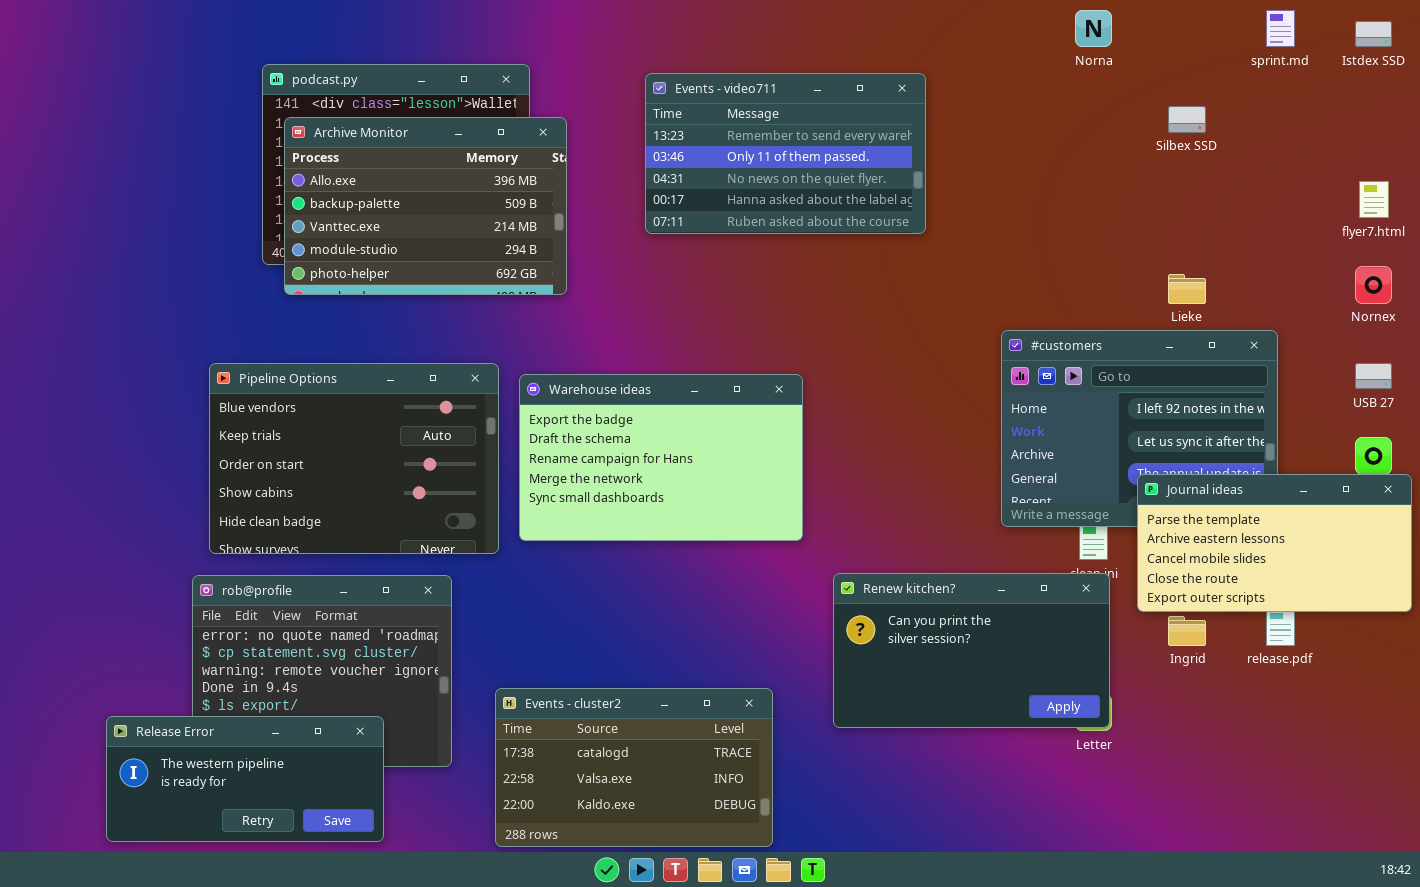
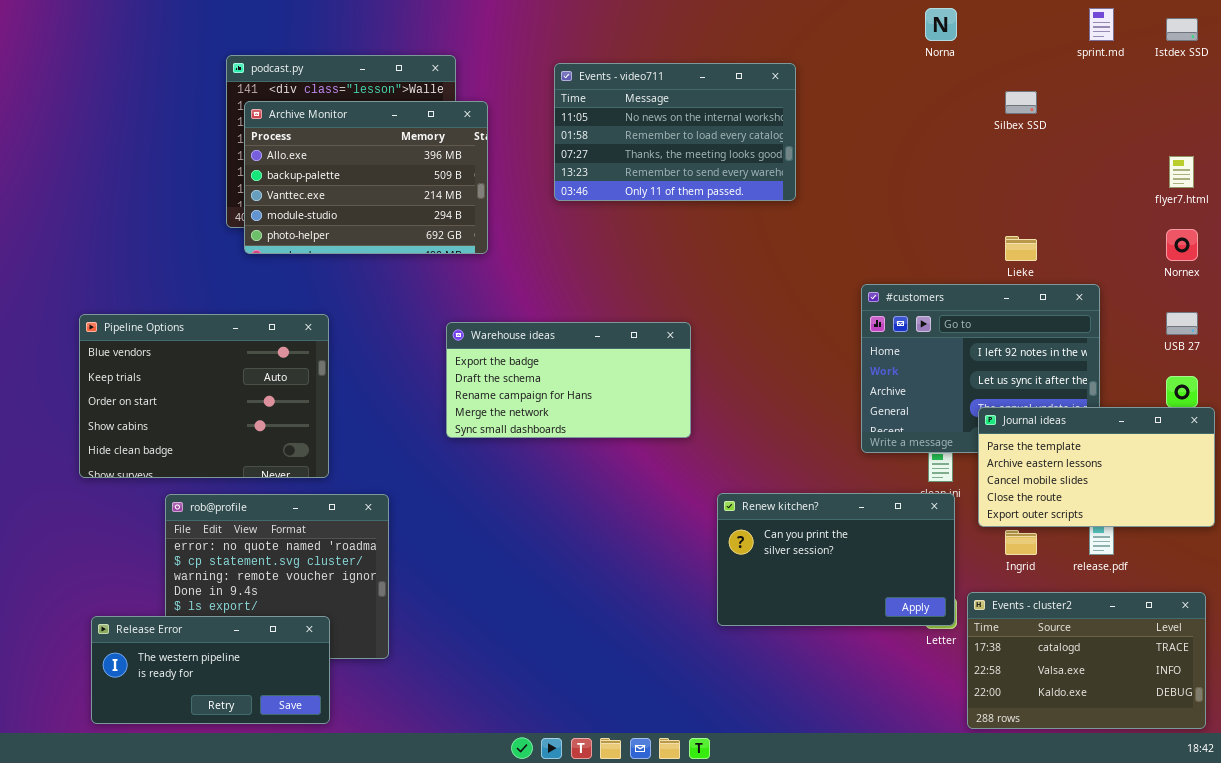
Events - video711: [645,73,926,234] -> [554,63,796,201], scrolled up 3 rows
Pipeline Options: [209,363,499,554] -> [79,314,329,478], moved
Warehouse ideas: [519,374,803,541] -> [446,322,691,438], resized
Events - cluster2: [495,688,773,847] -> [967,592,1206,729], moved

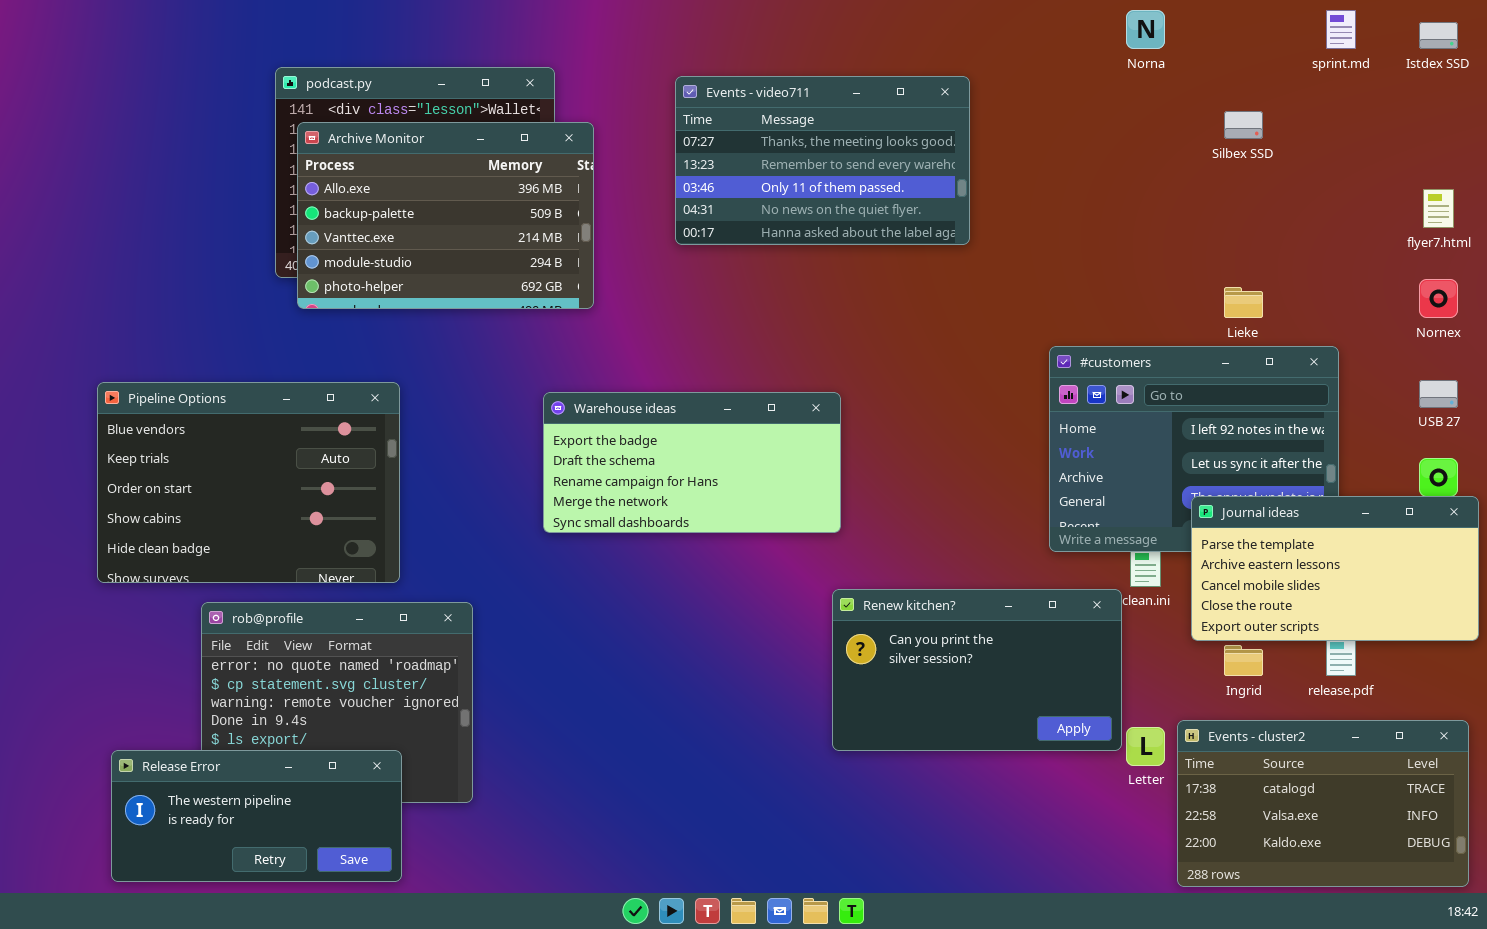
Events - video711: [554,63,796,201] -> [675,76,970,245], scrolled down 2 rows
Renew kitchen?: [717,493,955,626] -> [832,589,1122,751], moved

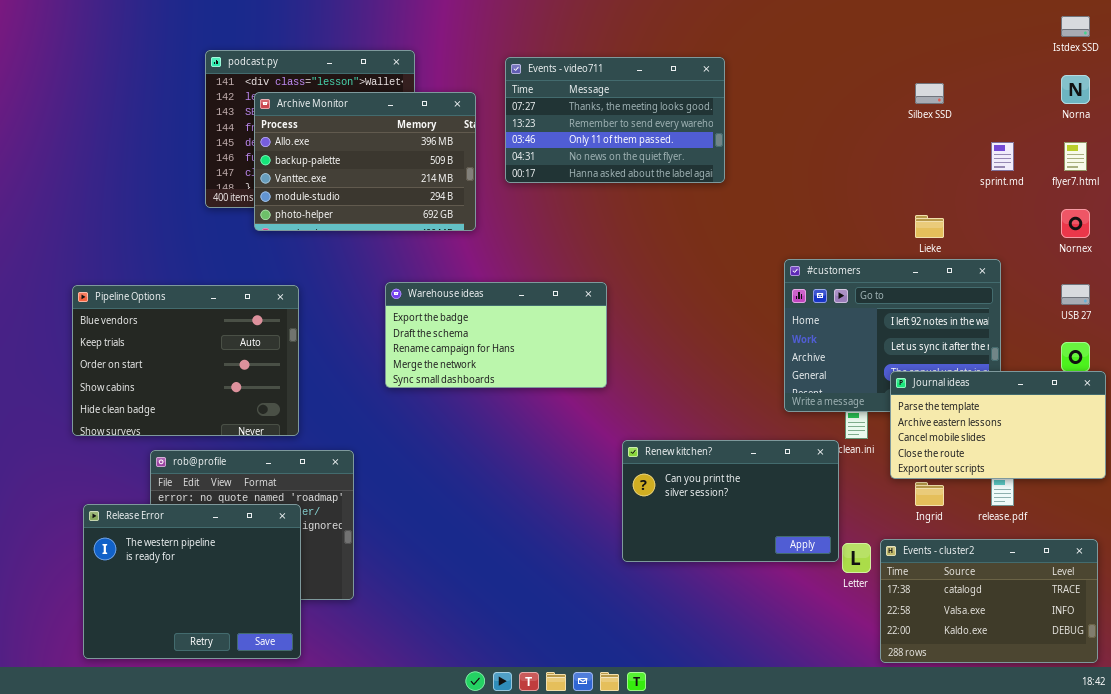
Norna: [1126,10,1165,49] -> [1061,75,1090,104], moved
sprint.md: [1326,10,1356,49] -> [991,142,1014,171], moved
Archive Monitor: [297,122,594,309] -> [254,92,476,231], moved
Warehouse ideas: [543,392,841,533] -> [385,282,607,388], moved
Release Error: [111,750,402,882] -> [83,504,301,659], resized

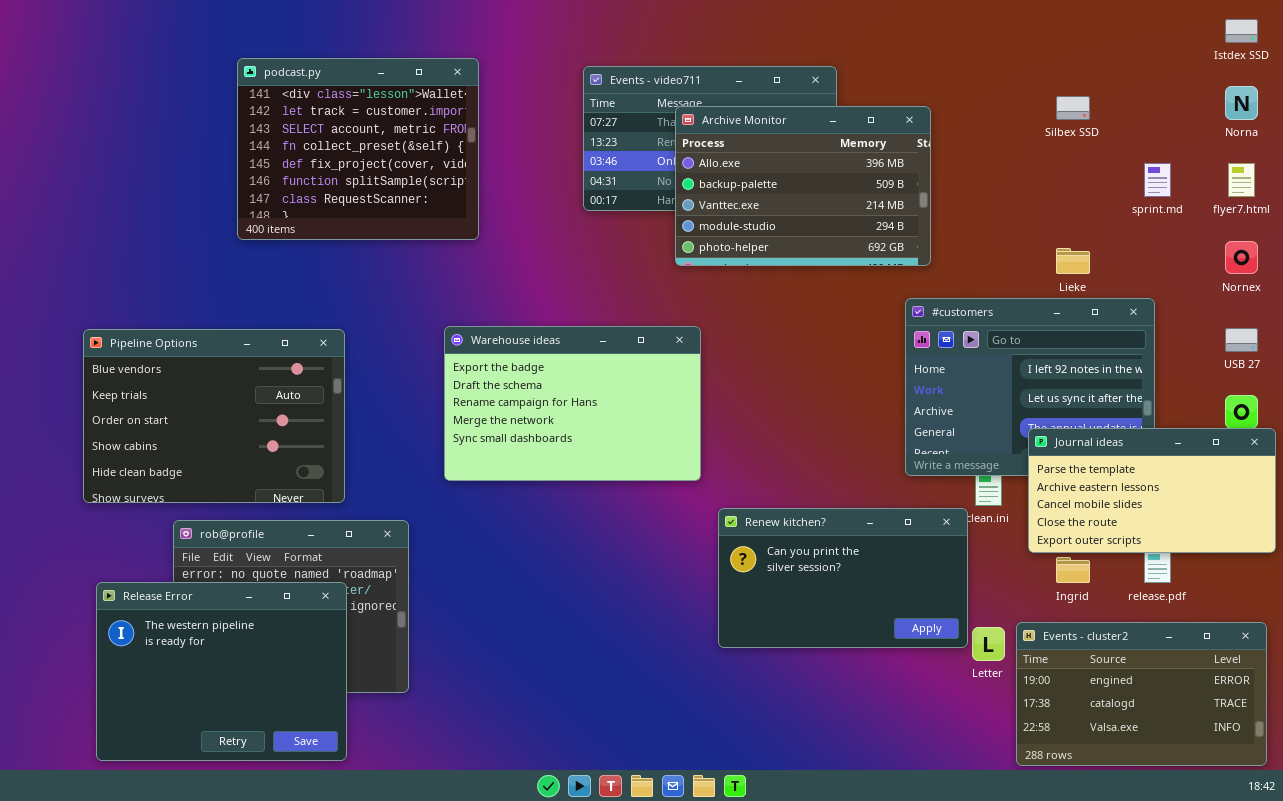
Archive Monitor: [254,92,476,231] -> [675,106,931,266], moved
Warehouse ideas: [385,282,607,388] -> [444,326,701,481], resized
Events - cluster2: [880,539,1098,663] -> [1016,622,1267,766], scrolled up 1 row

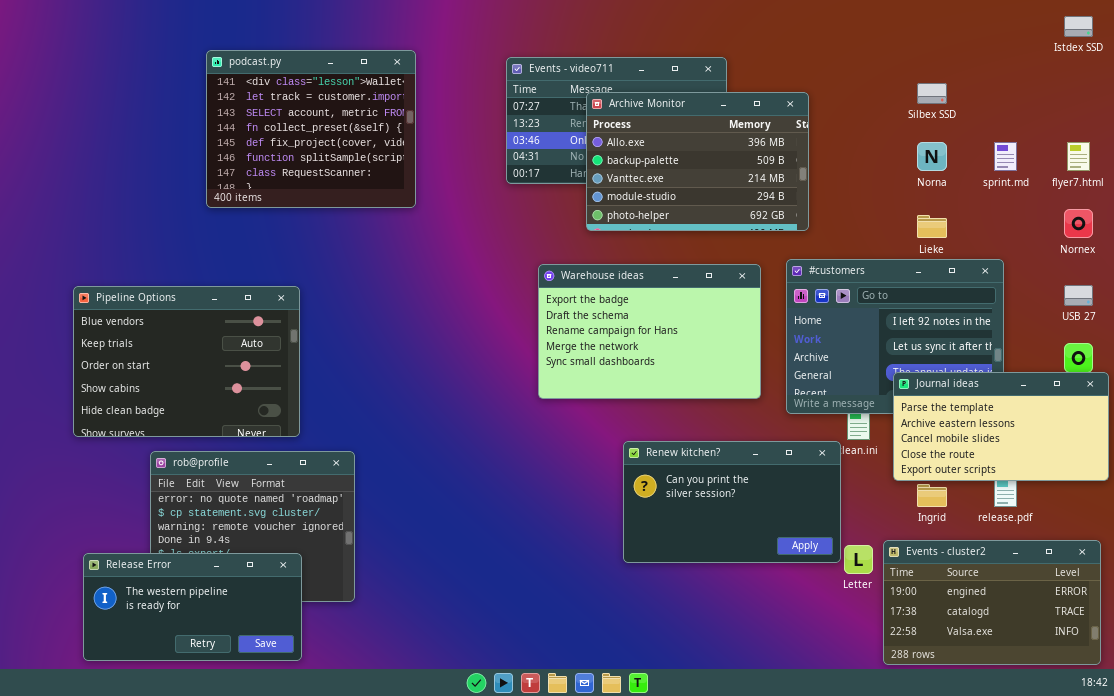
Norna: [1225,86,1258,120] -> [917,142,947,171], moved
Warehouse ideas: [444,326,701,481] -> [538,264,761,399], moved
Release Error: [96,582,347,761] -> [83,553,302,661], resized

